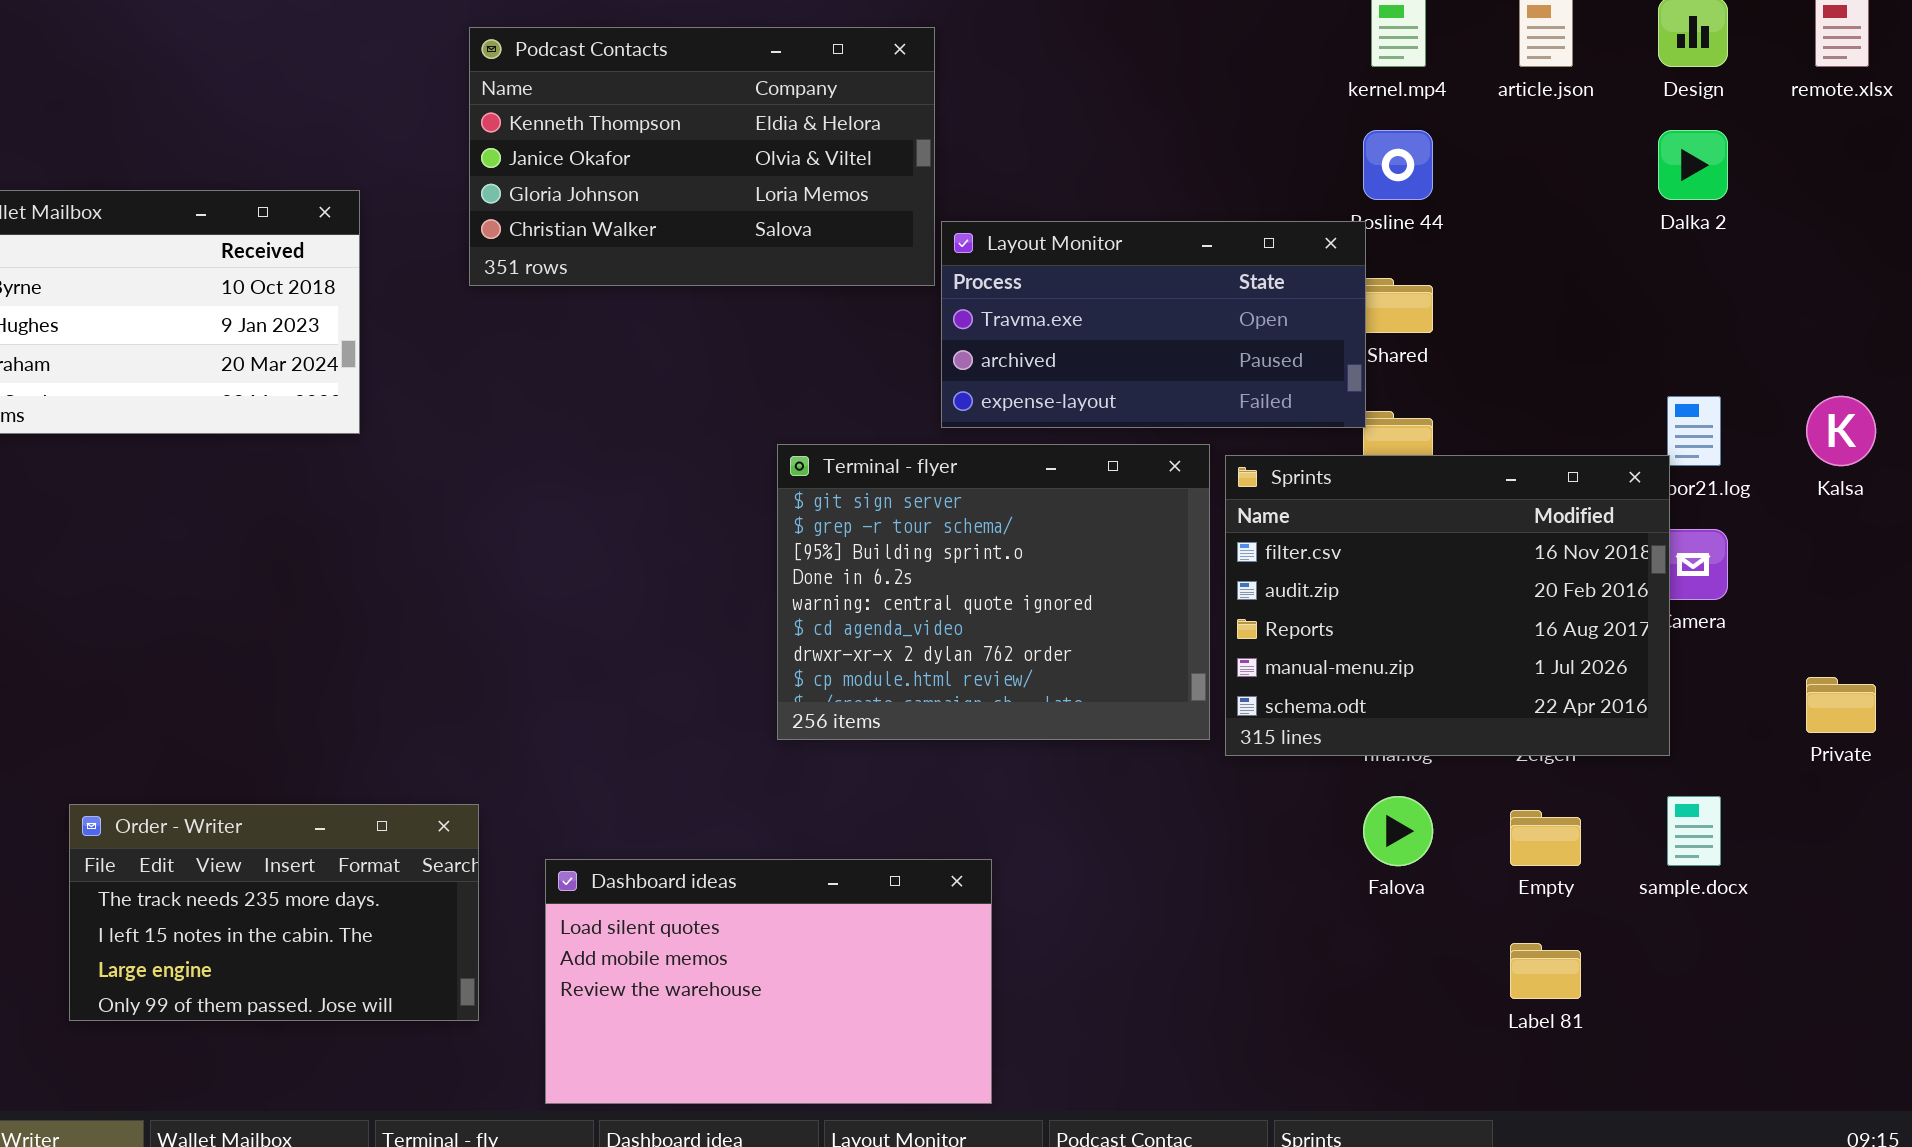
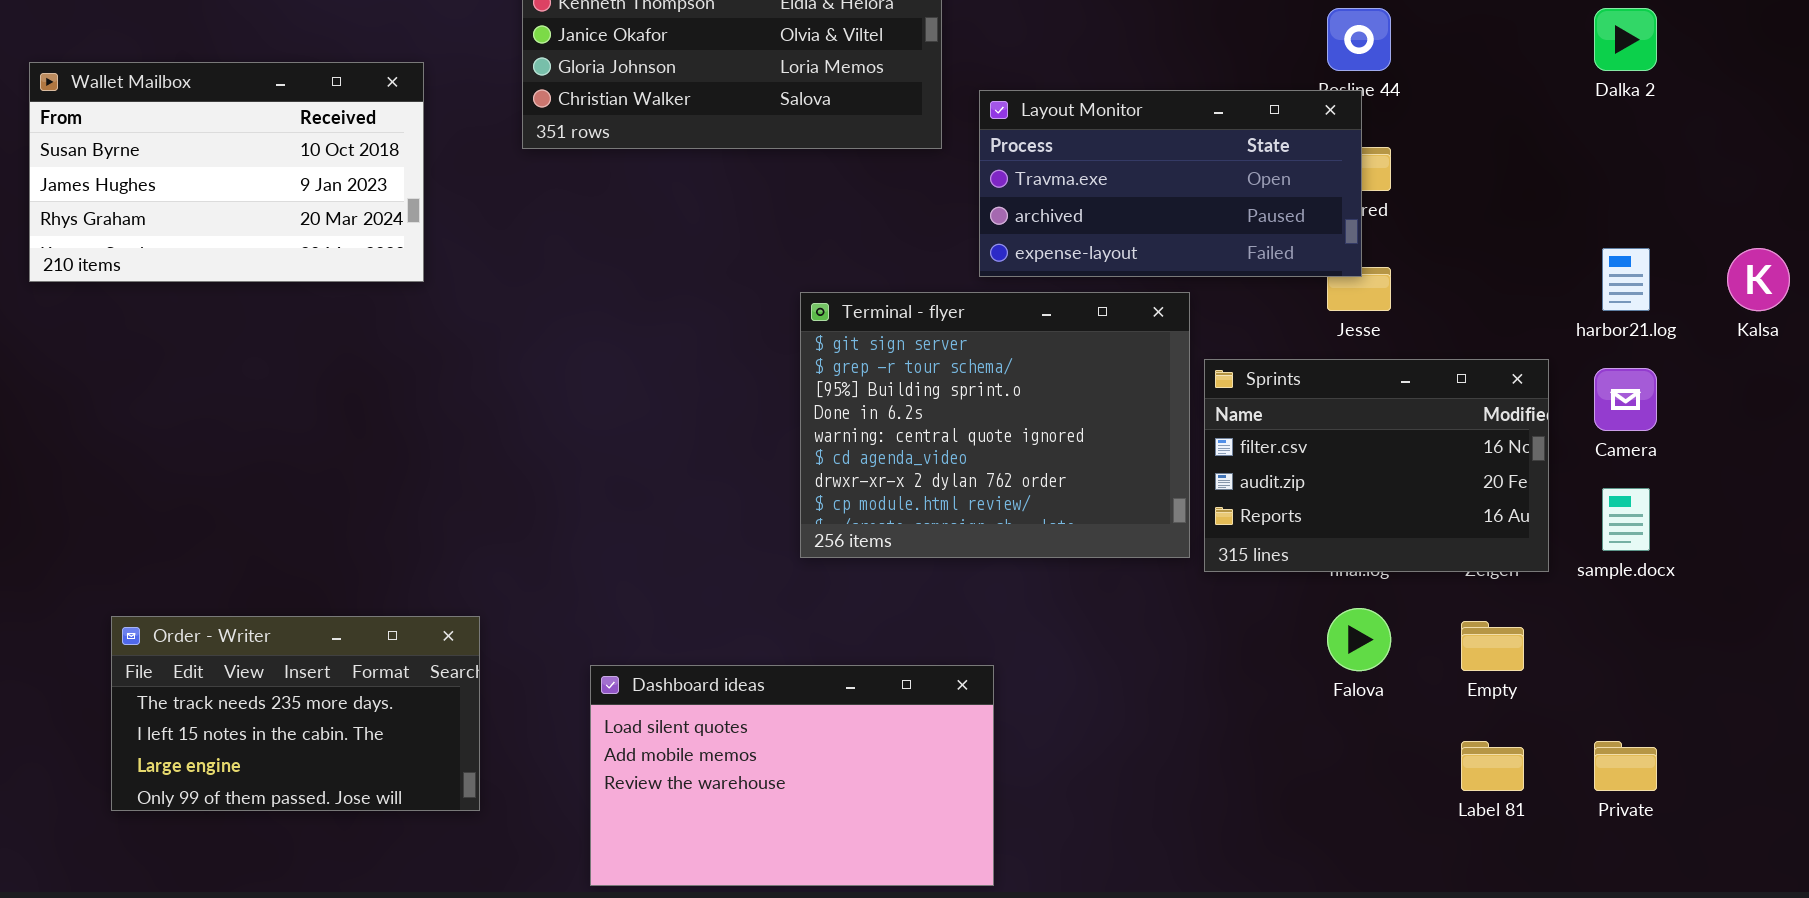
Layout Monitor: [941,221,1366,428] -> [979,90,1362,277], moved
Sprints: [1225,455,1670,756] -> [1204,359,1549,572], resized
Private: [1806,677,1876,733] -> [1594,741,1657,791], moved
sample.docx: [1667,796,1721,866] -> [1602,488,1650,551], moved
Order - Writer: [69,804,479,1021] -> [111,616,480,811], moved

